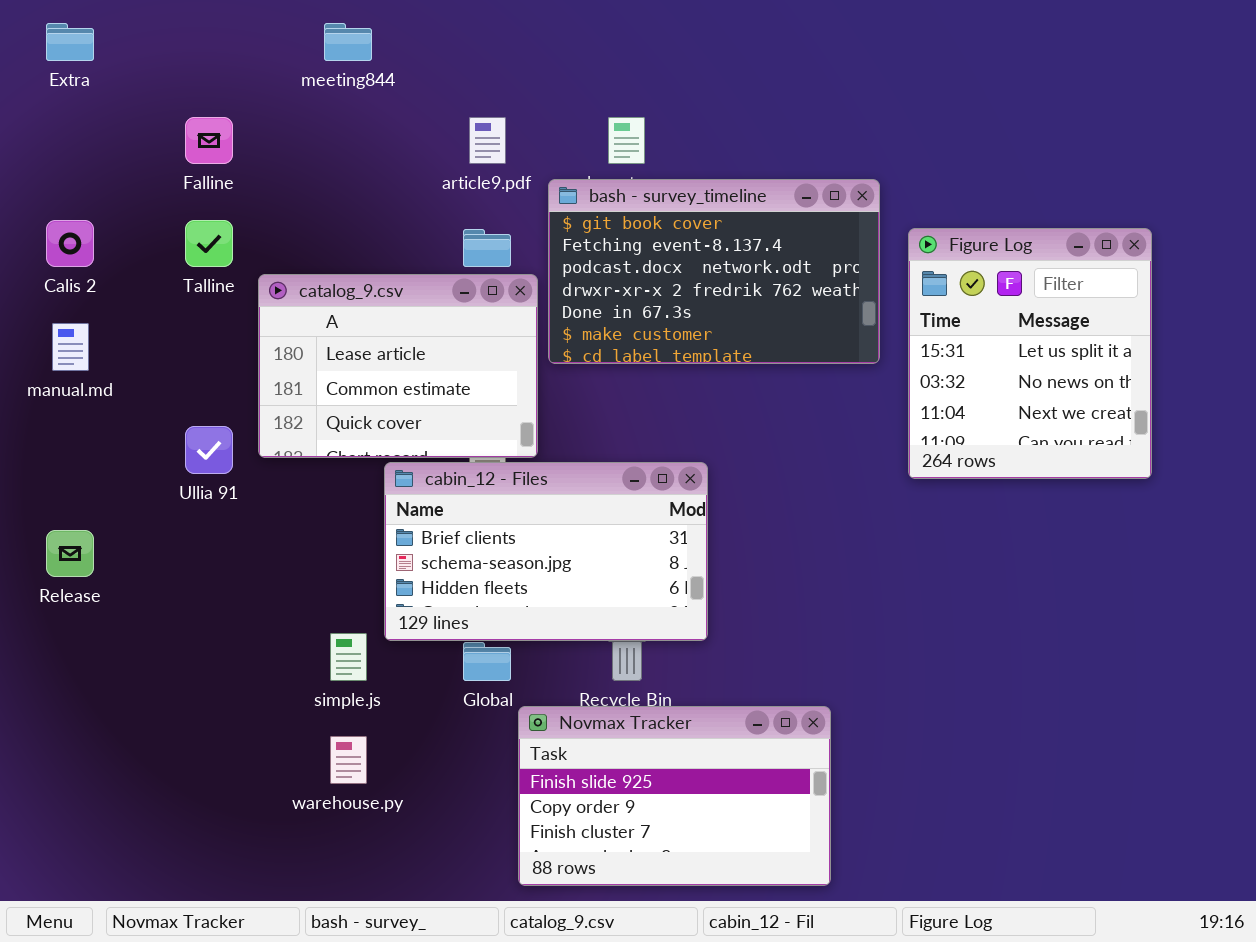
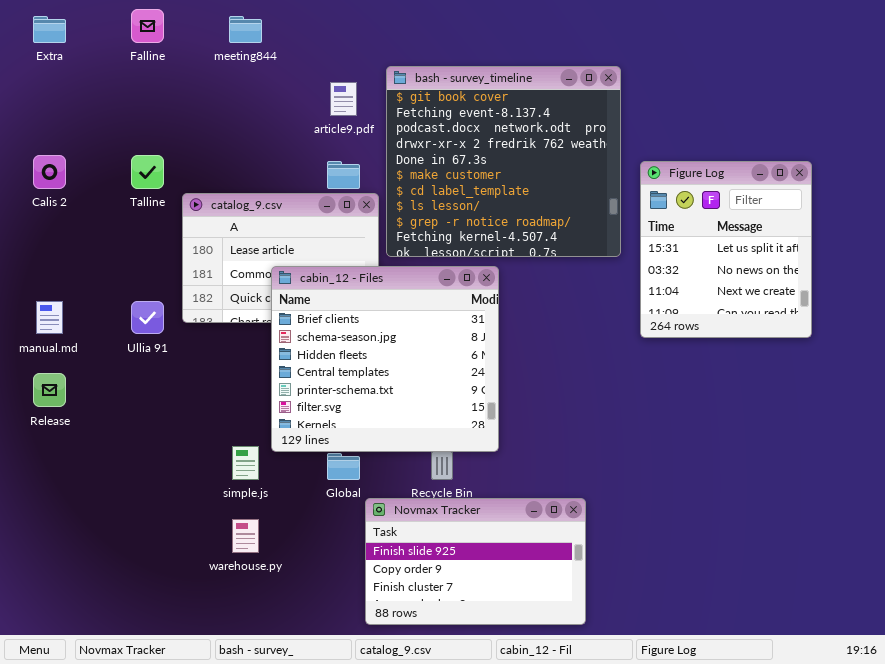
Falline: [185,117,233,164] -> [131,9,164,43], moved
bash - survey_timeline: [548,179,880,364] -> [386,66,621,257], resized
manual.md: [52,323,89,371] -> [36,301,63,334], moved
cabin_12 - Files: [384,462,708,641] -> [271,266,499,452], resized

